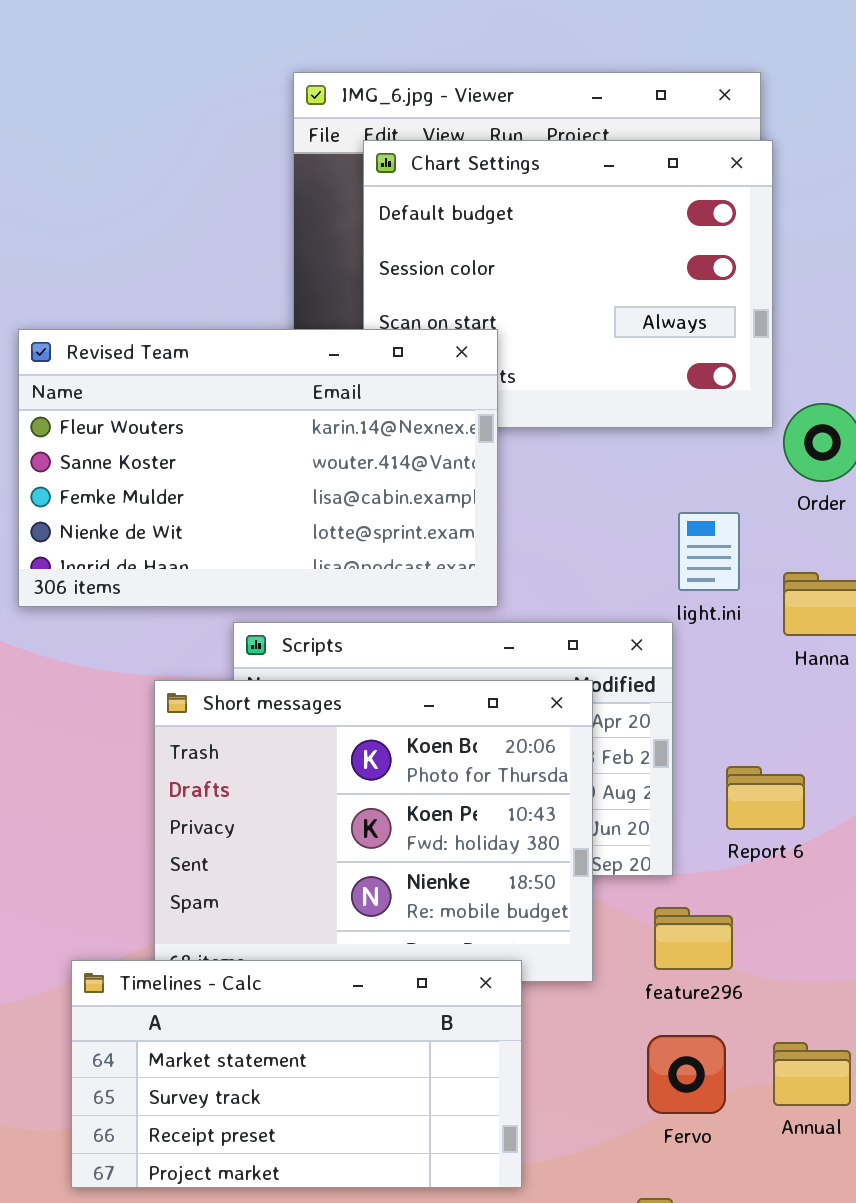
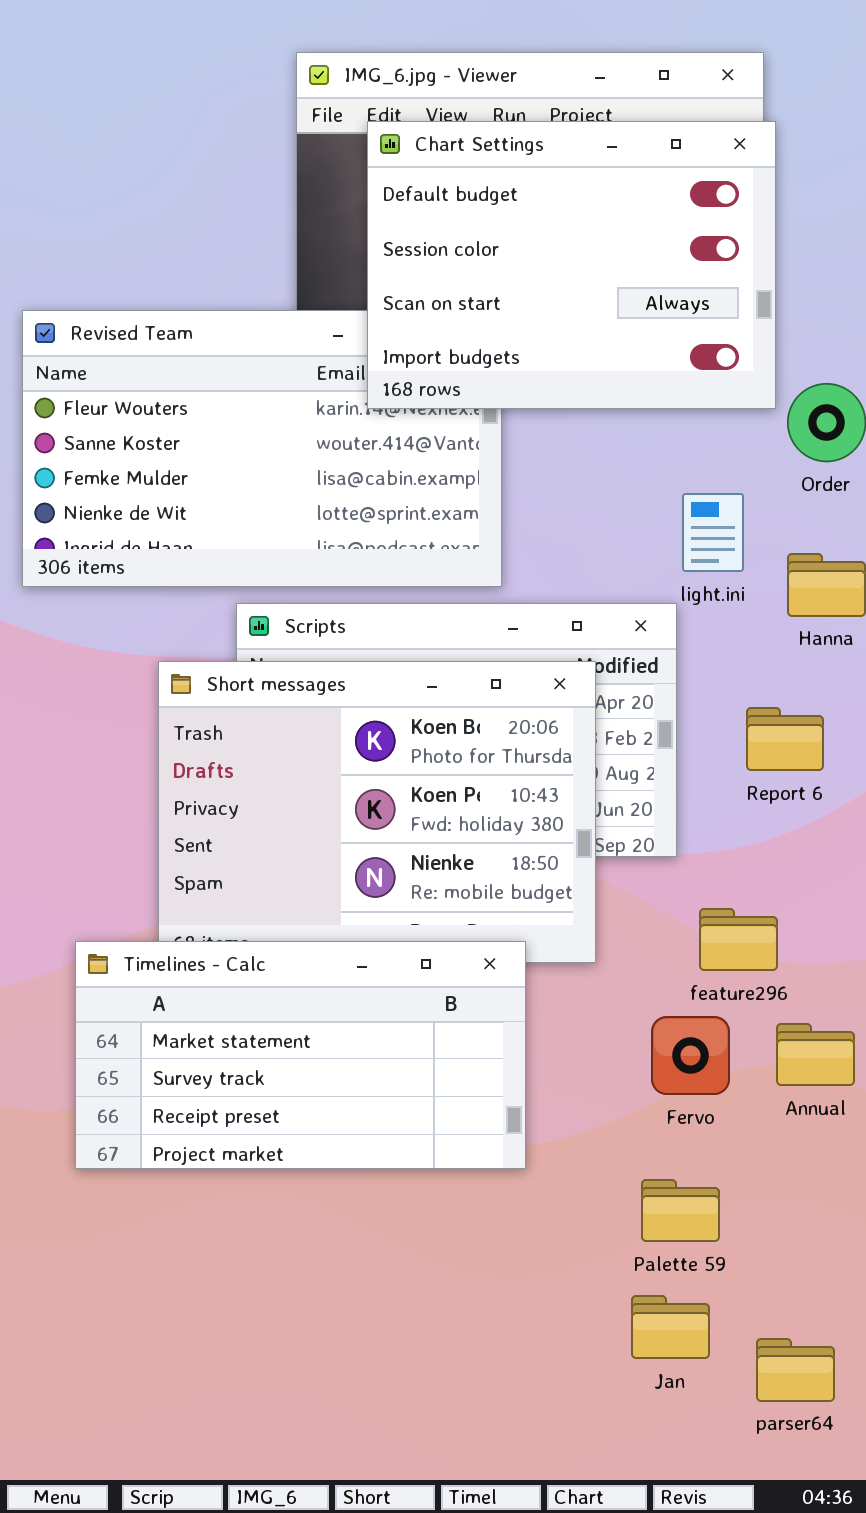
Chart Settings: [363,140,773,428] -> [367,121,776,409], raised
Report 6: [726,766,805,830] -> [746,707,824,771], moved
feature296: [654,907,733,970] -> [699,908,778,971], moved

